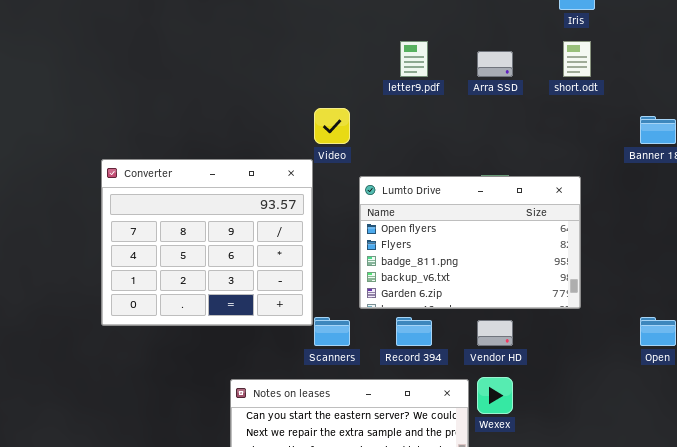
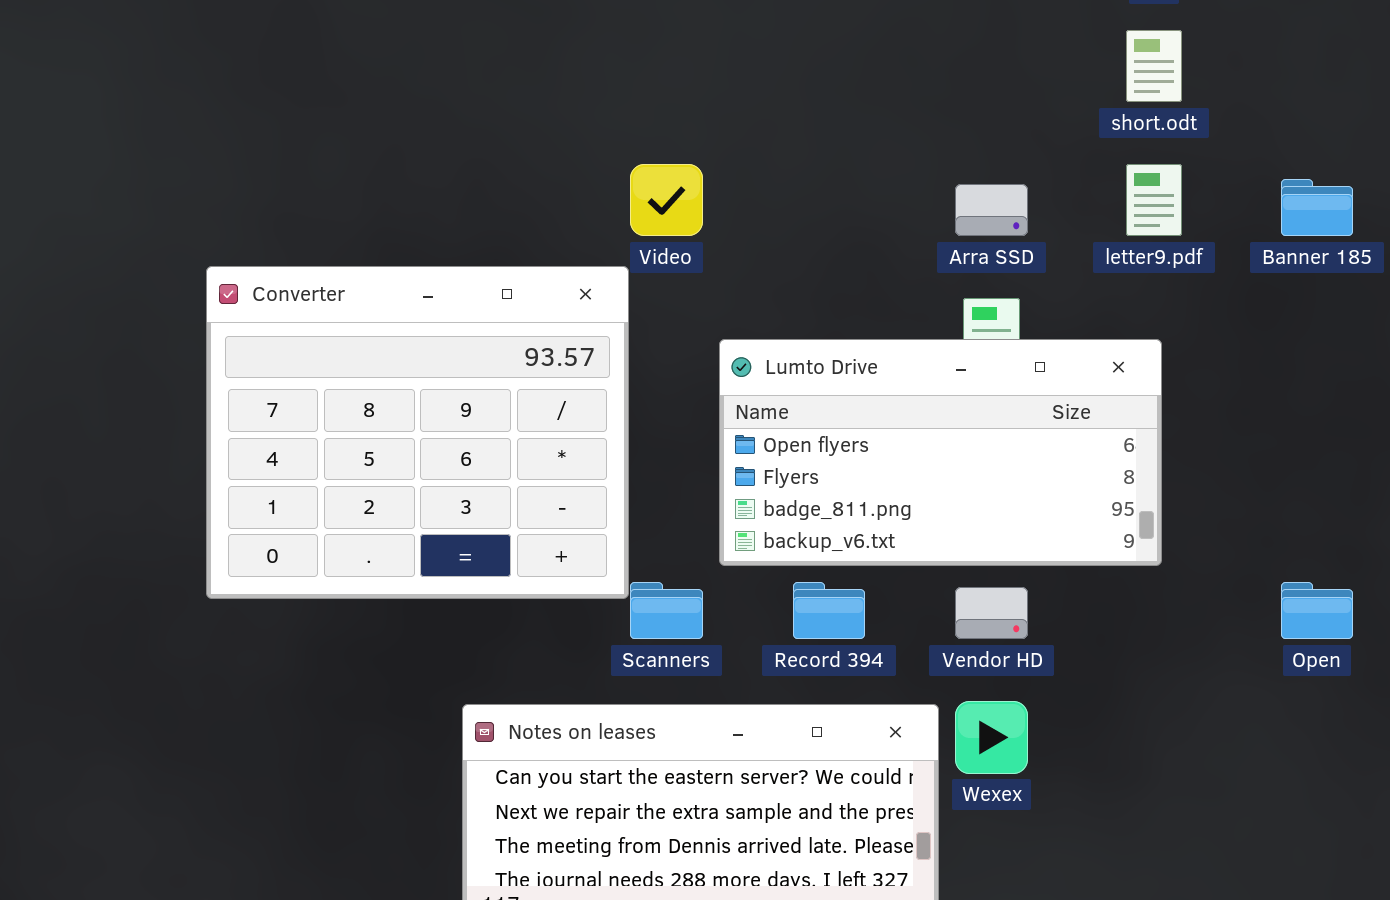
letter9.pdf: [400,41,428,77] -> [1126,164,1182,236], moved
Arra SSD: [477,51,513,77] -> [955,184,1028,236], moved
Lumto Drive: [359,176,581,309] -> [719,339,1162,566], resized

